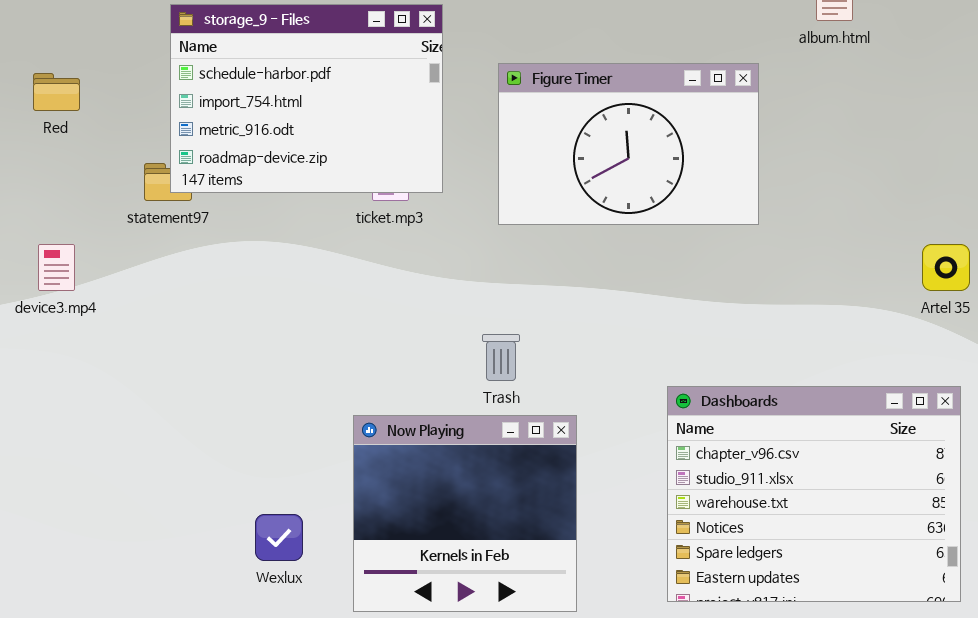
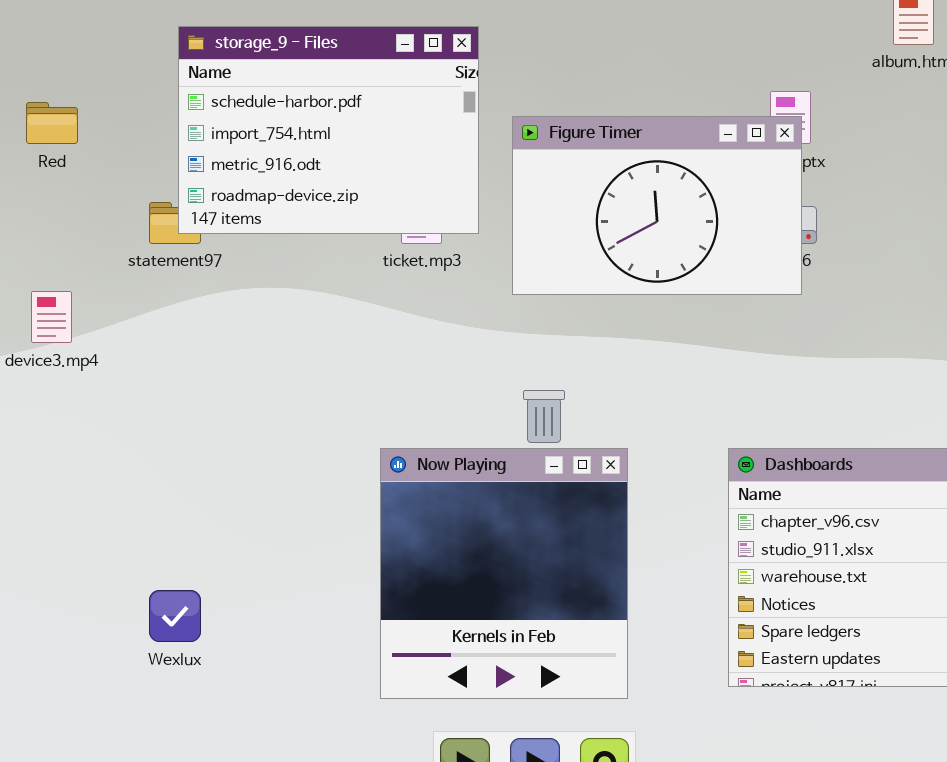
Figure Timer: [498,63,759,225] -> [512,116,802,295], moved
Now Playing: [353,415,577,612] -> [380,448,628,699], resized
Wexlux: [255,514,303,561] -> [149,590,201,642], moved

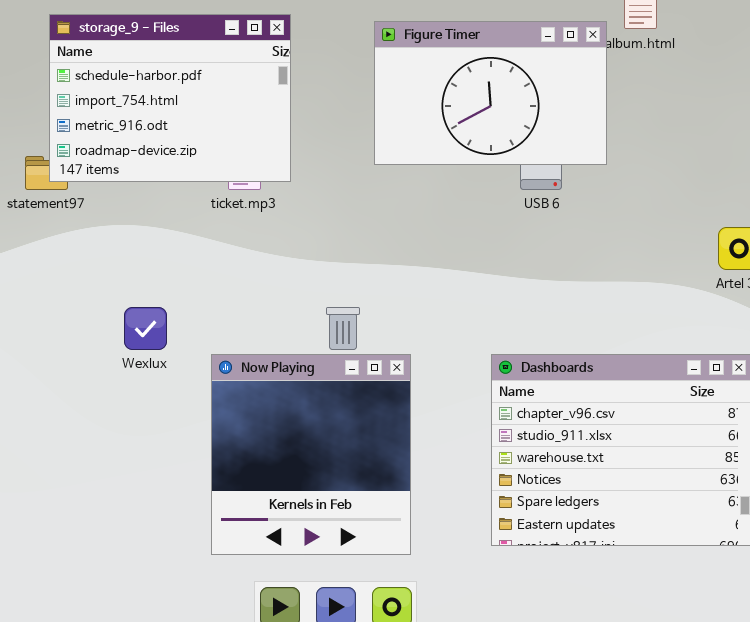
Figure Timer: [512,116,802,295] -> [374,21,607,165], moved
Wexlux: [149,590,201,642] -> [124,307,167,350], moved

